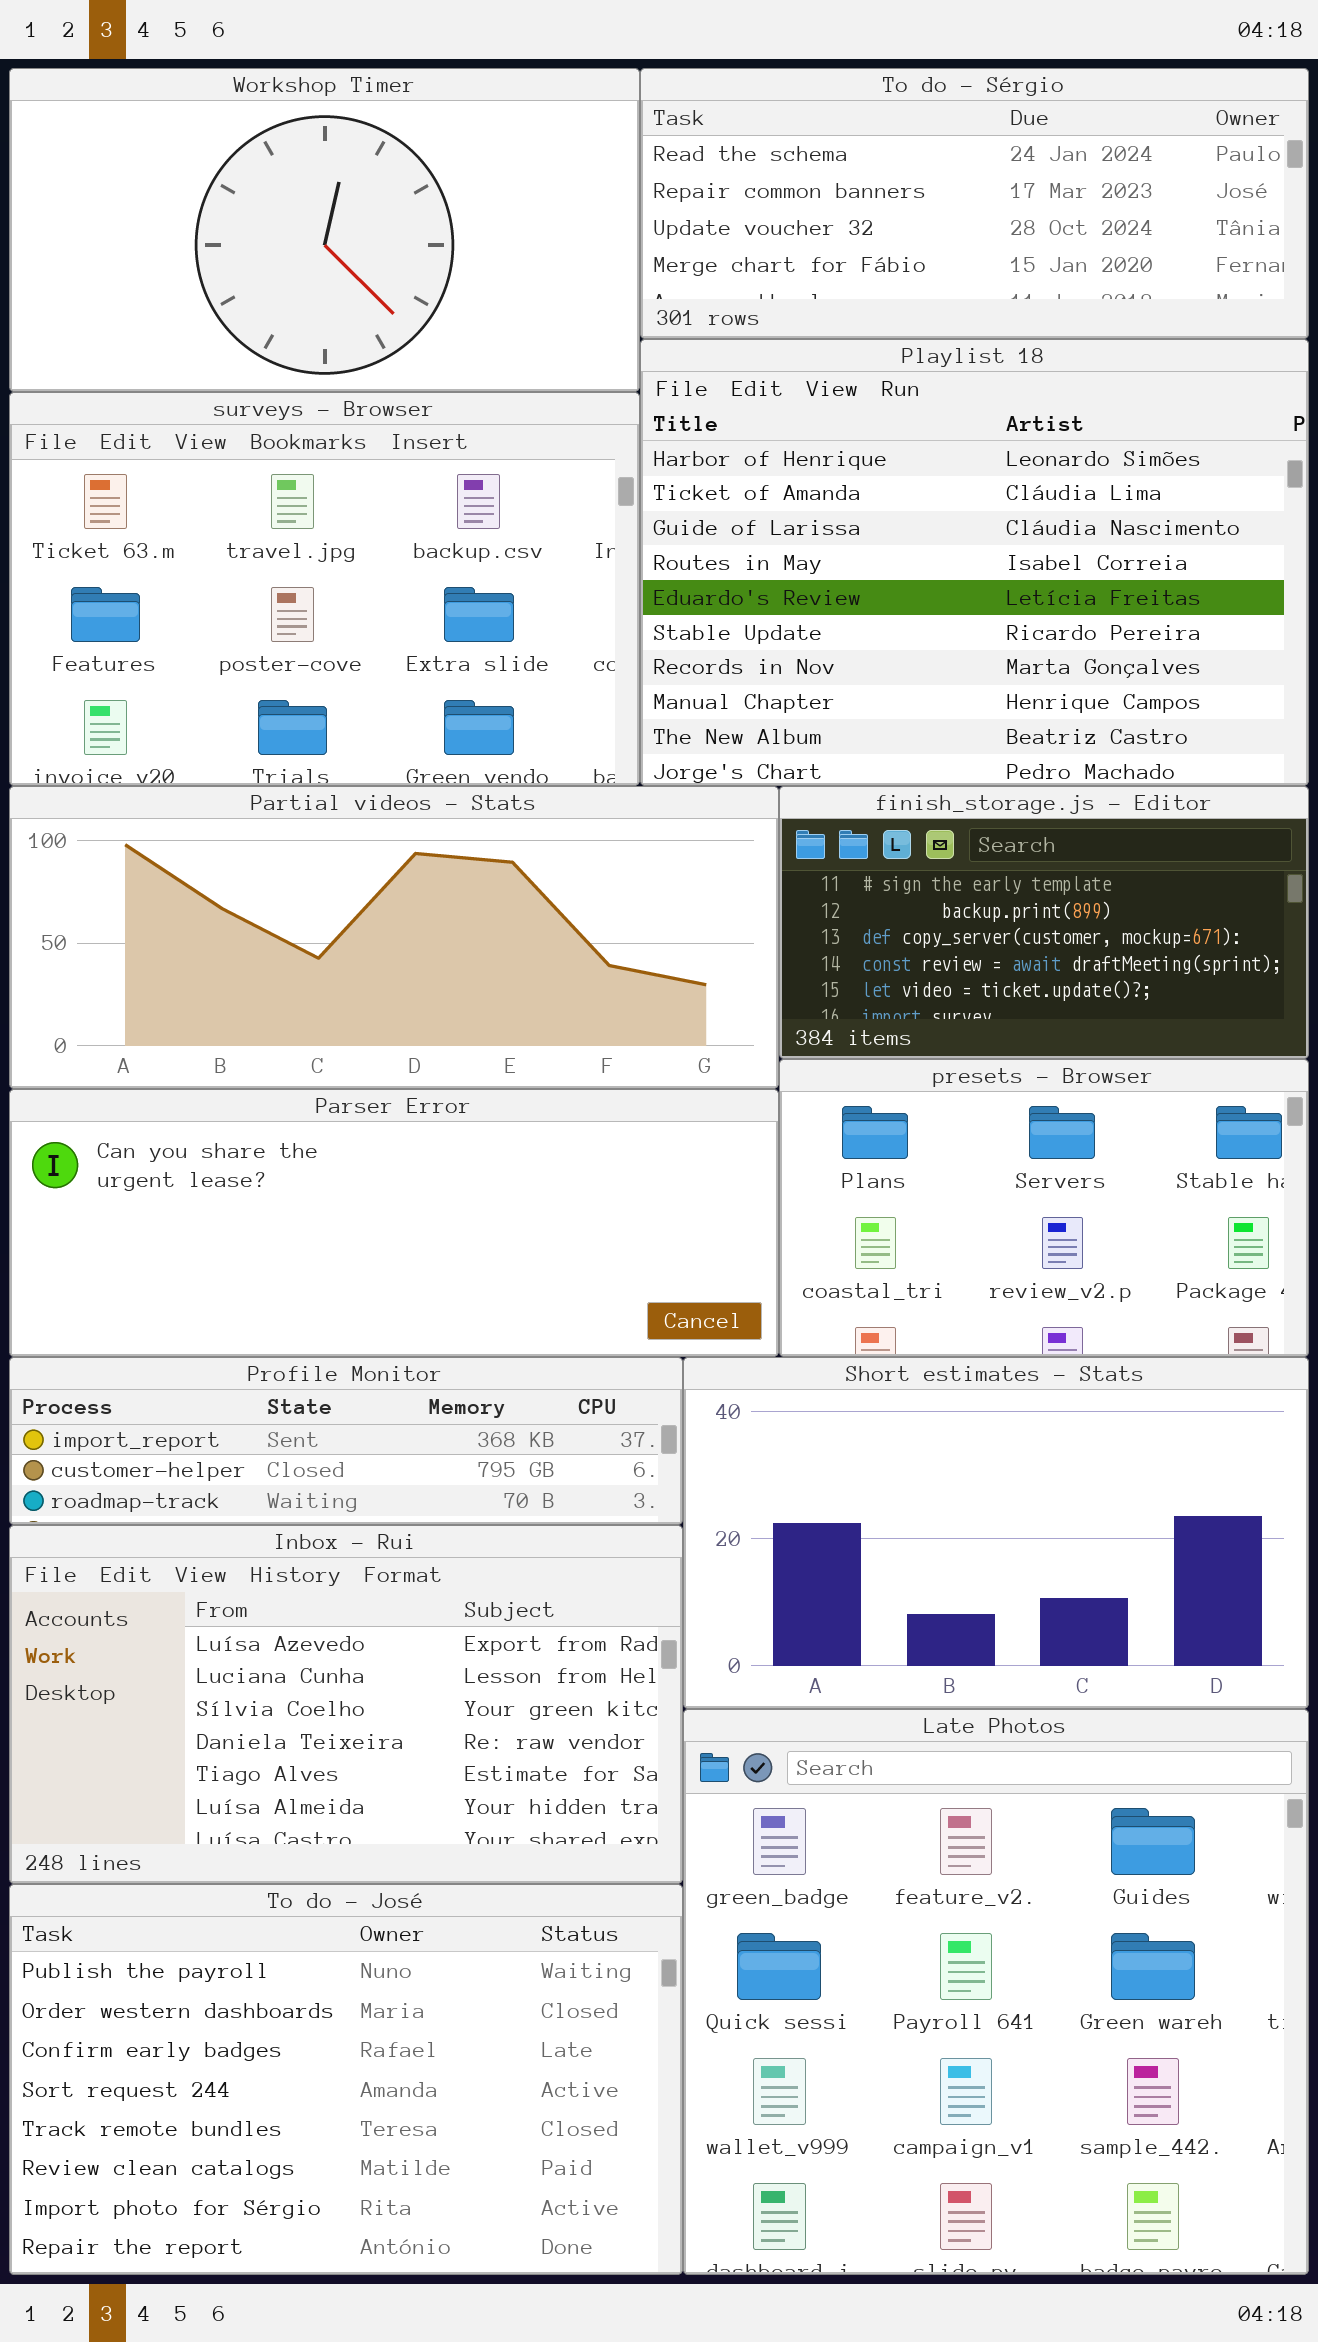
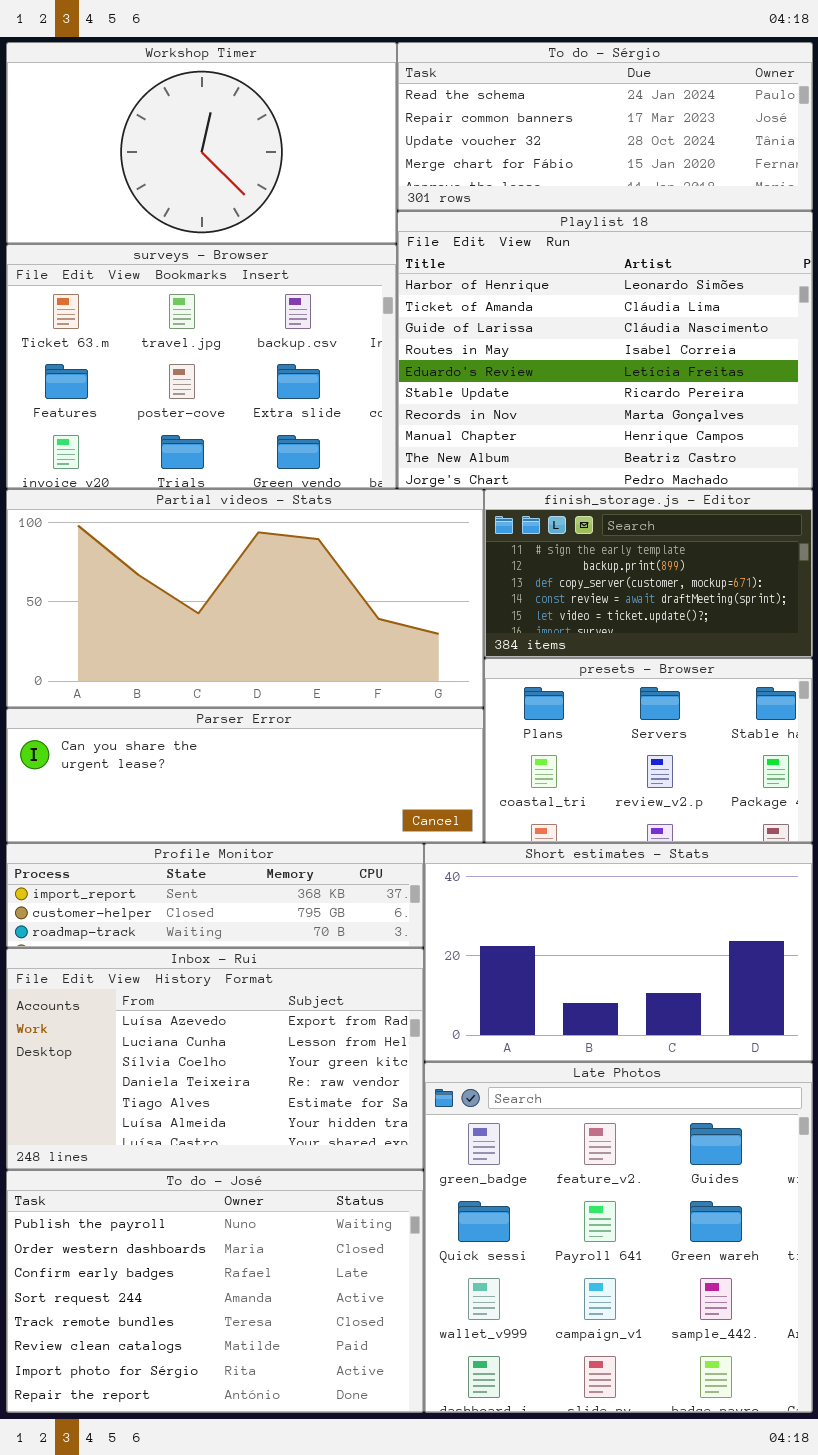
Partial videos - Stats: [9,786,779,1089] -> [6,489,484,708], resized
Parser Error: [9,1089,779,1357] -> [6,708,484,843], resized

